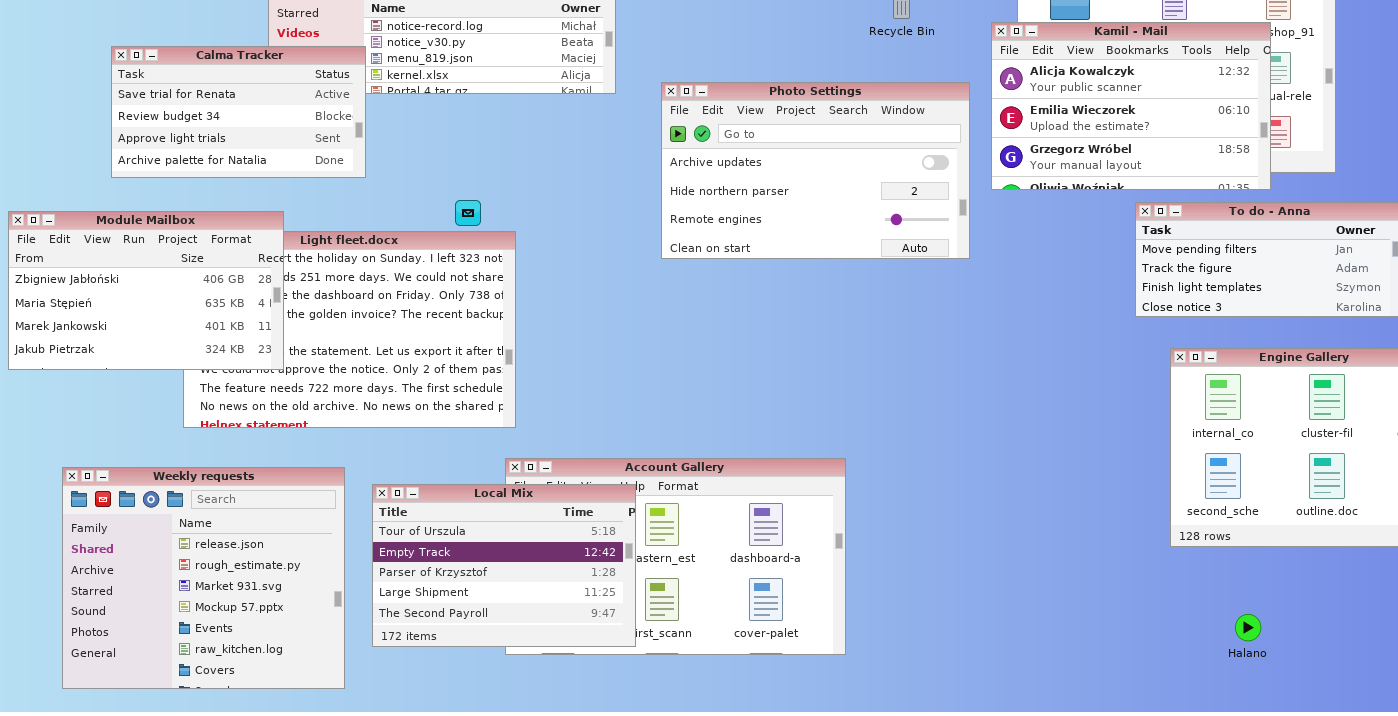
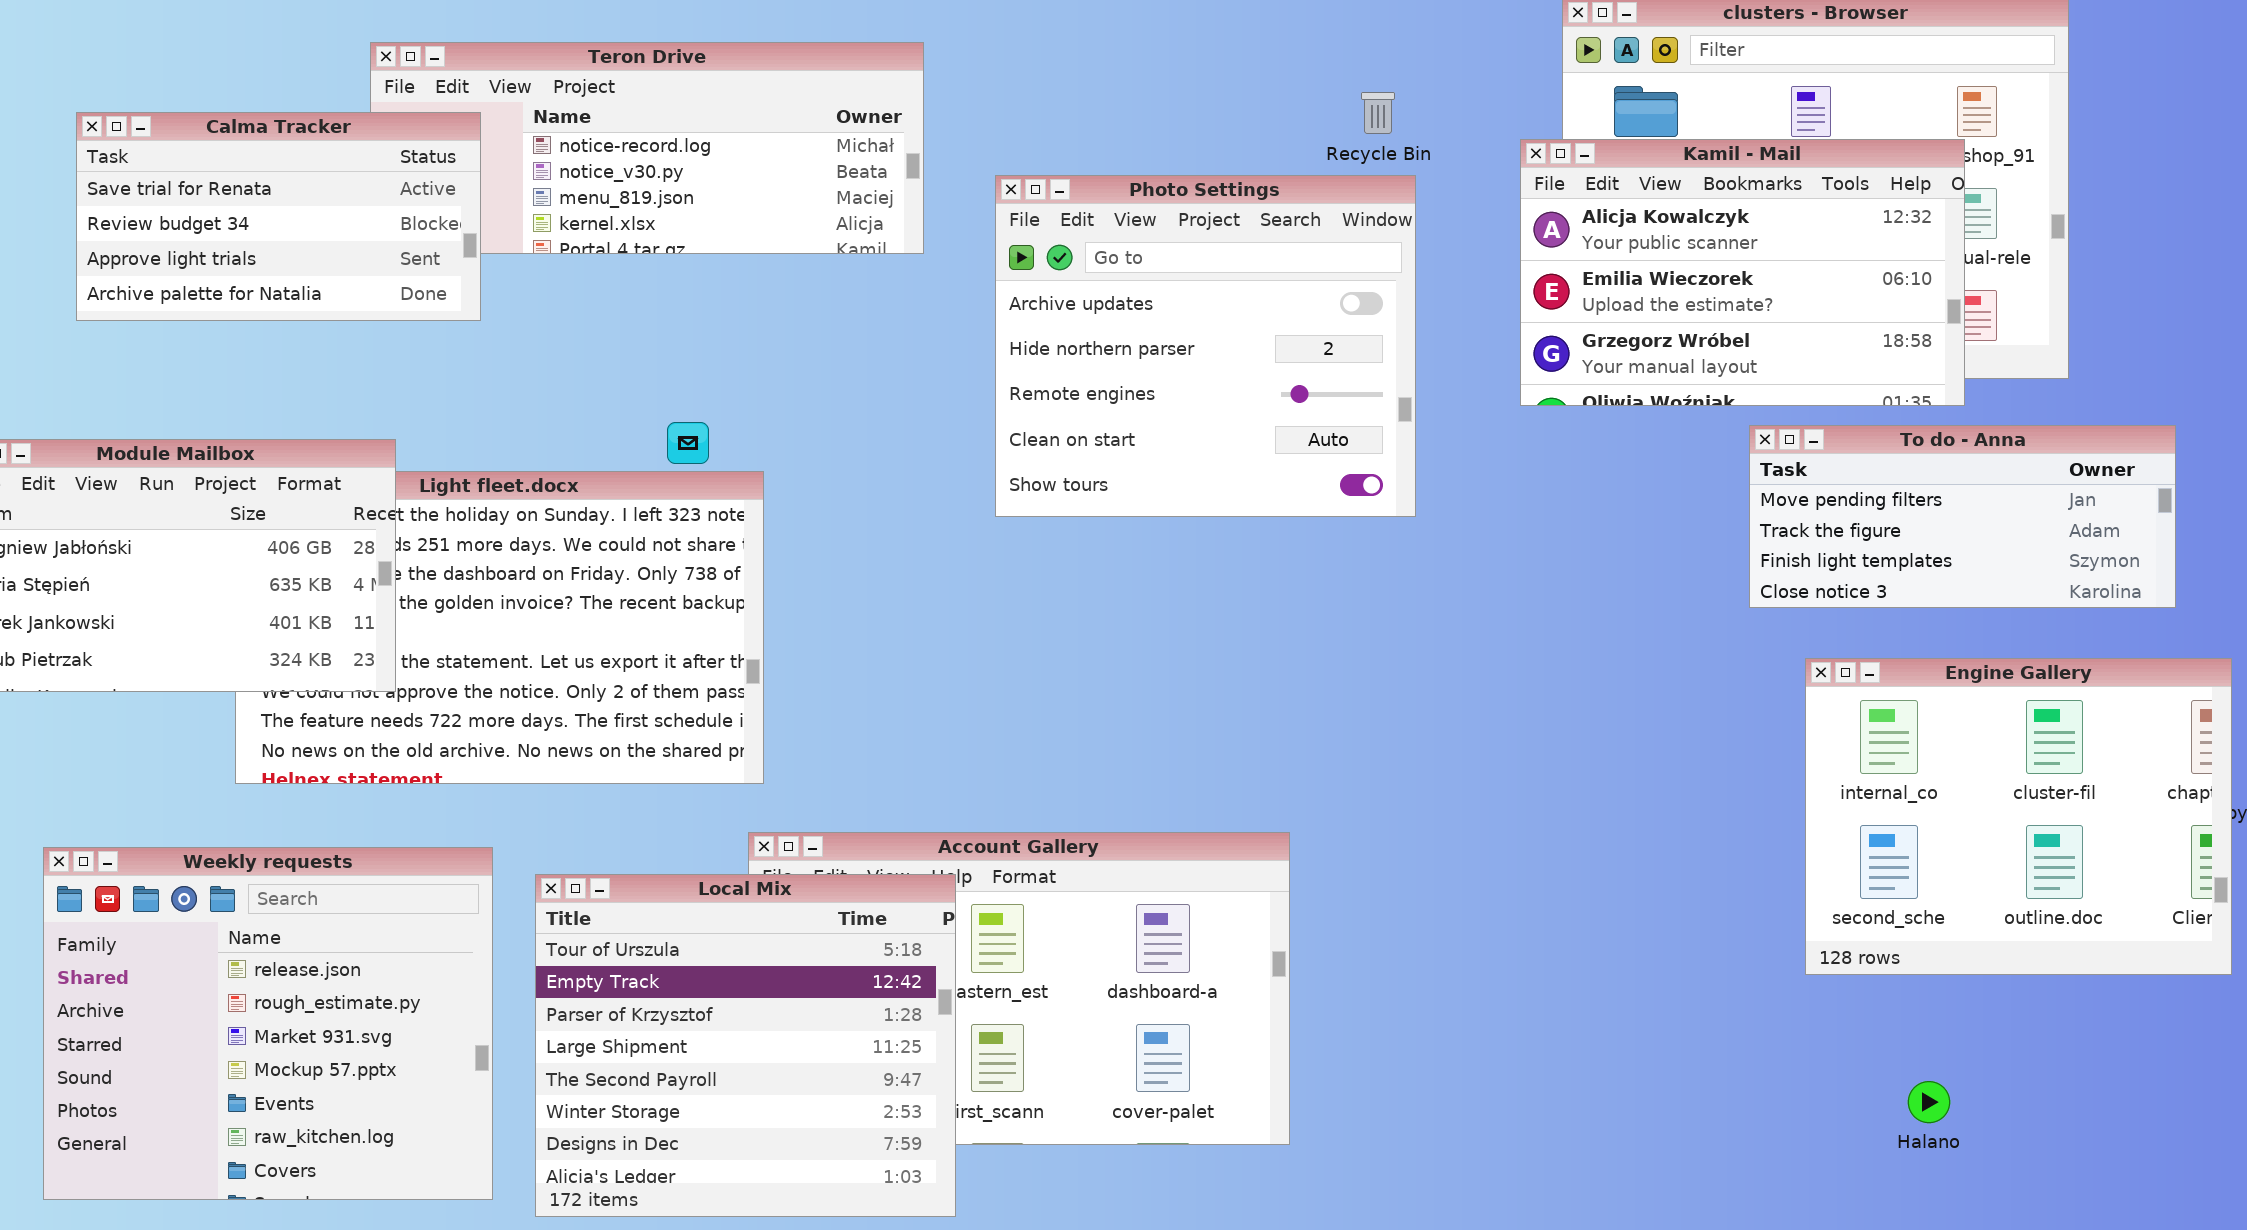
Calma Tracker: [111,46,366,178] -> [76,112,481,321], moved
Photo Settings: [661,82,970,259] -> [995,175,1416,517], resized
Local Mix: [372,484,636,647] -> [535,874,956,1217], resized

